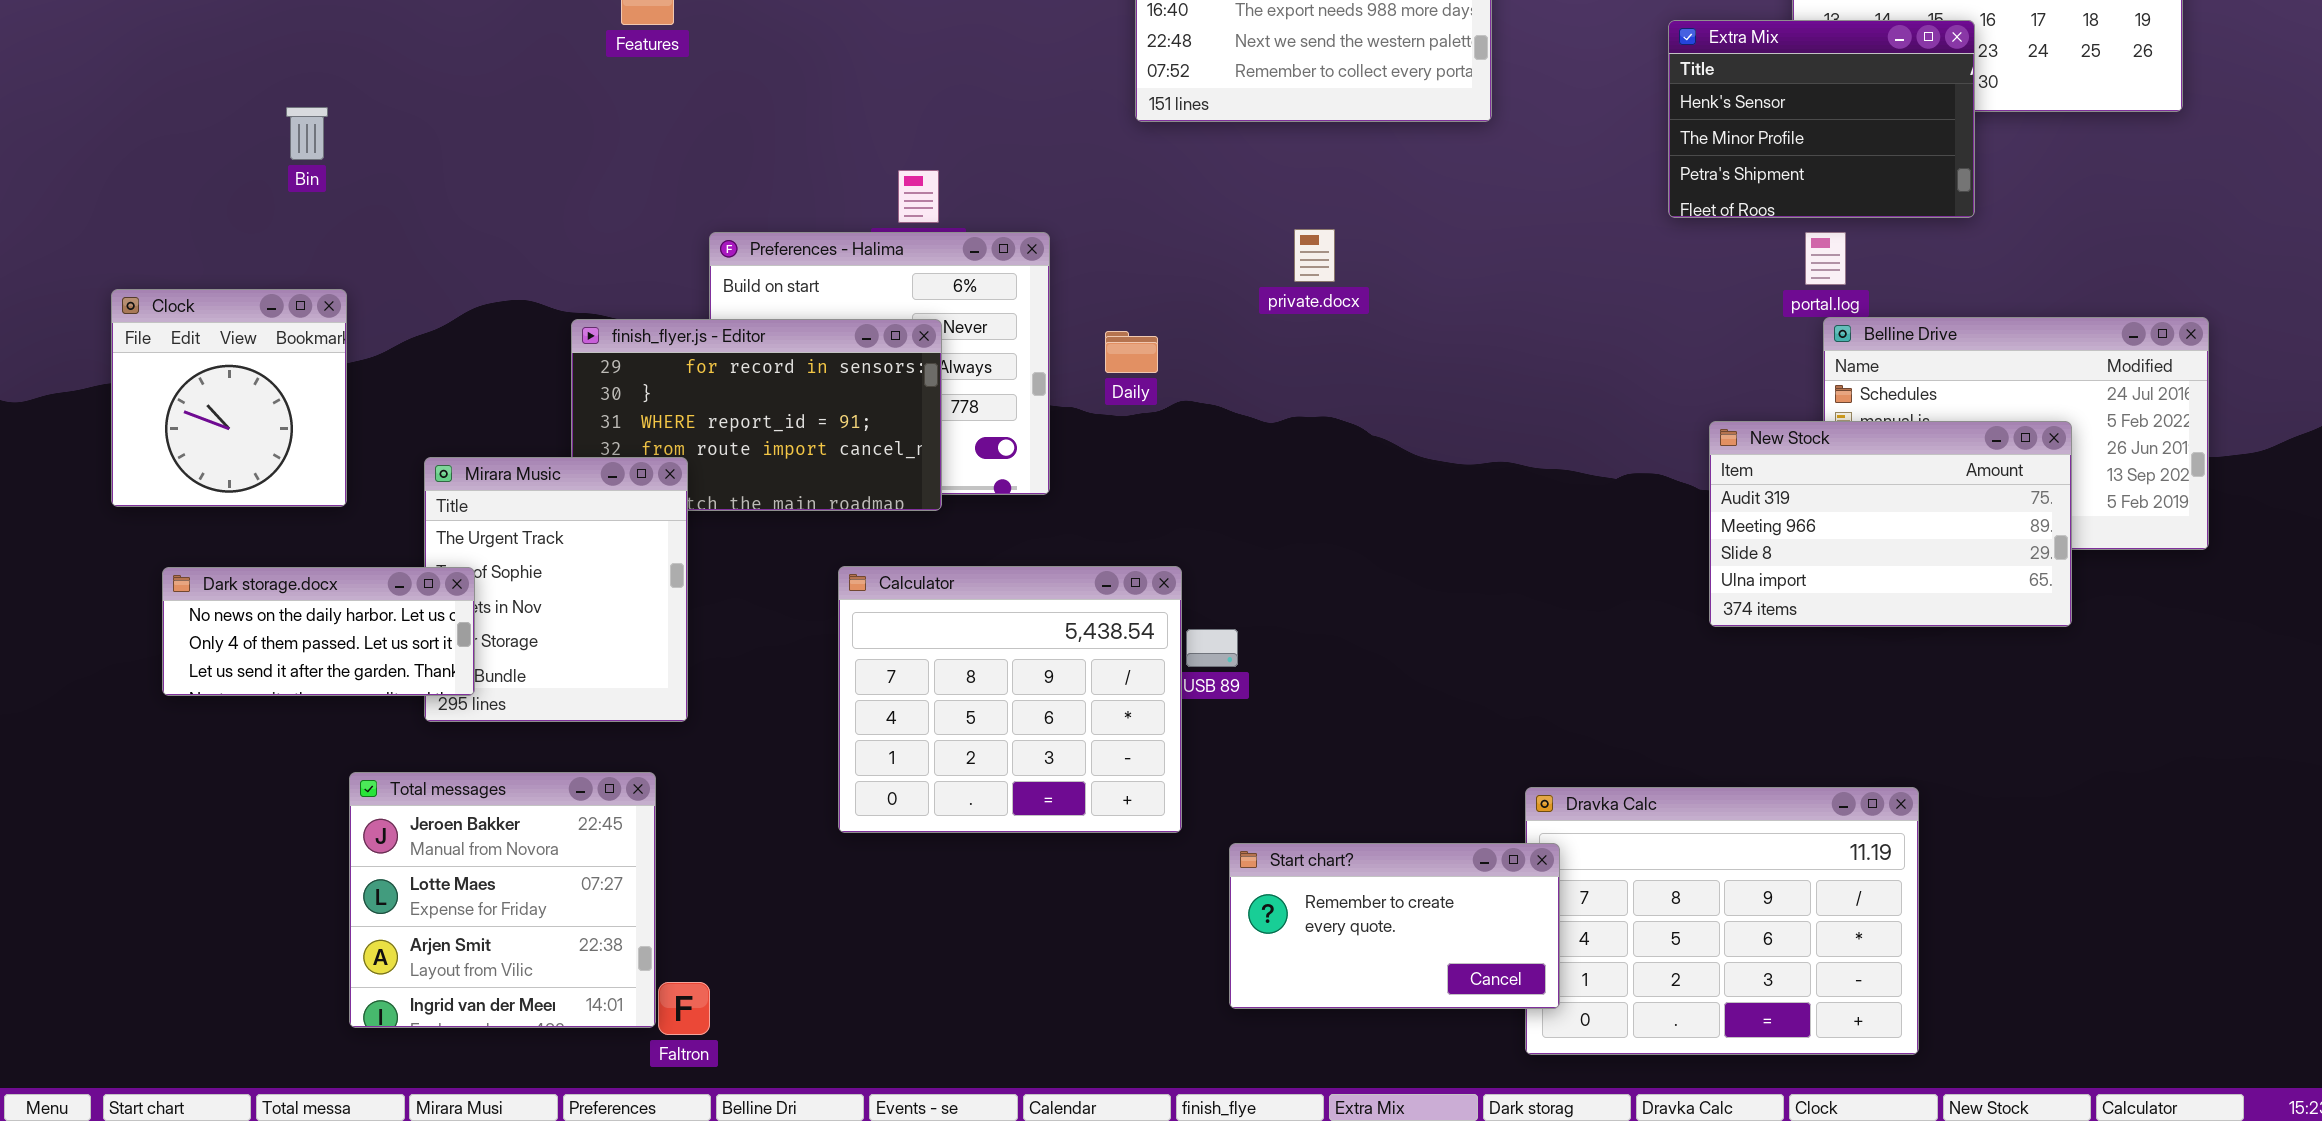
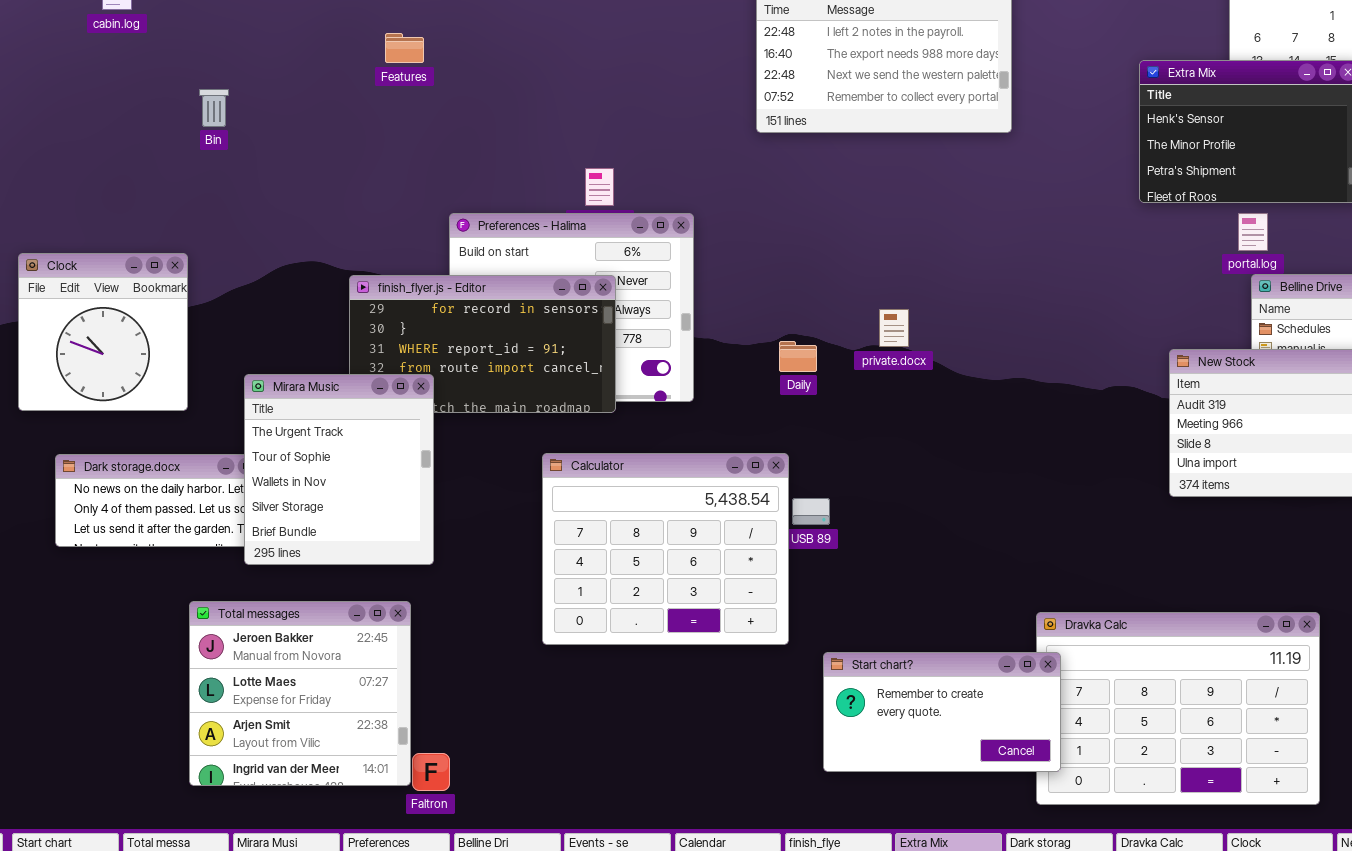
Bin: [286,107,328,160] -> [199,89,229,127], moved
private.docx: [1294,229,1335,282] -> [879,309,909,347], moved
Daily: [1105,331,1158,373] -> [779,341,817,372], moved
Mirara Music: [424,457,688,722] -> [244,374,434,565], raised

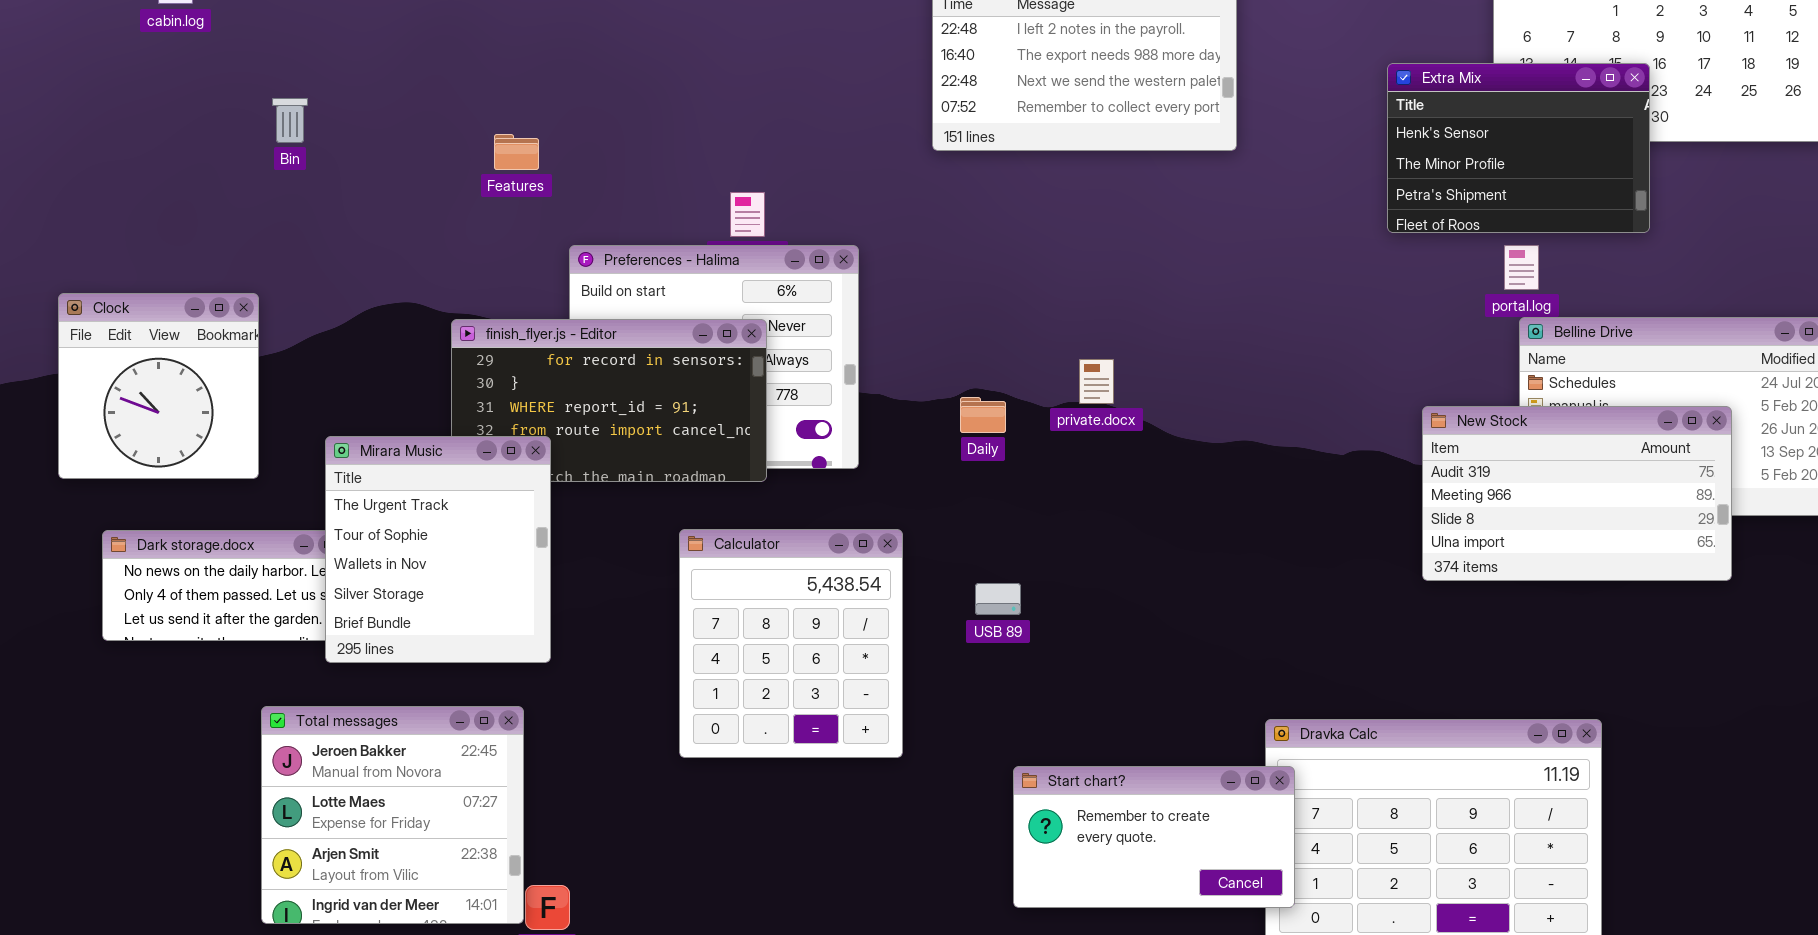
Features: [385,33,424,63] -> [494,134,539,170], moved
Calculator: [542,453,789,645] -> [679,529,903,758], resized

